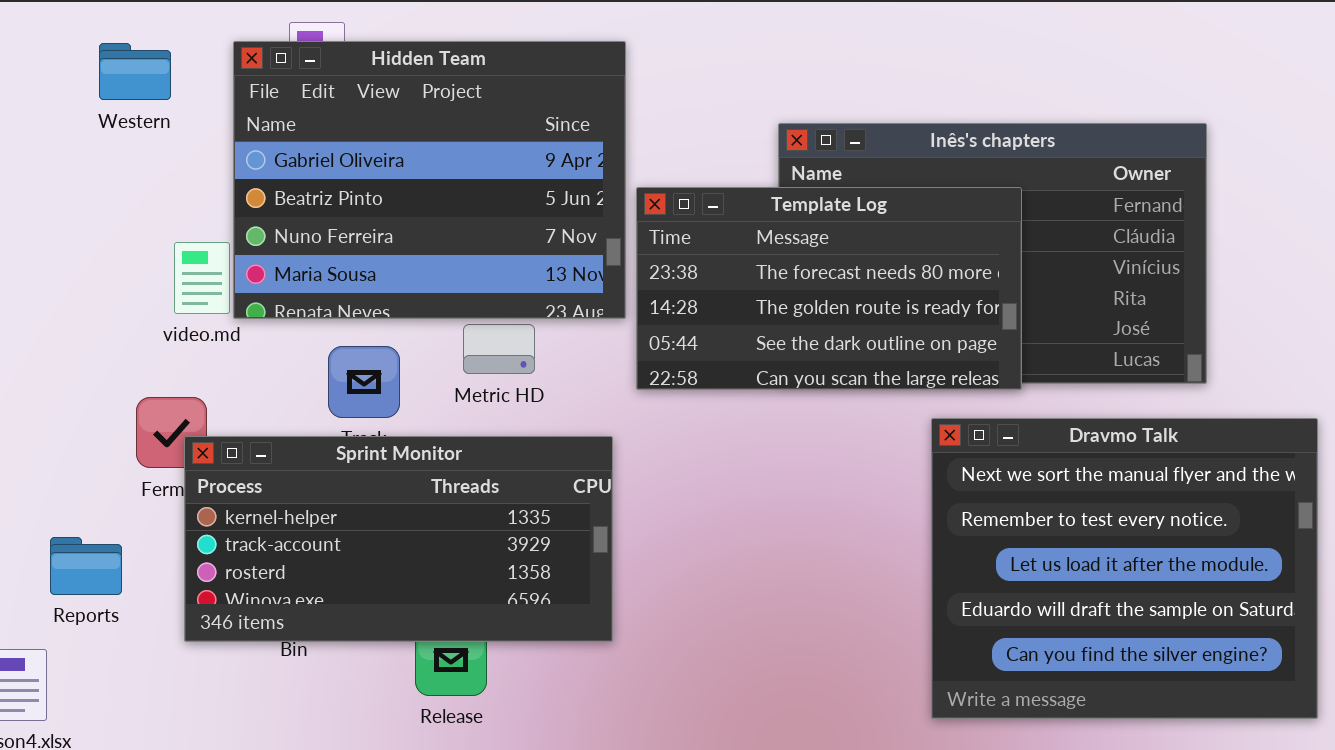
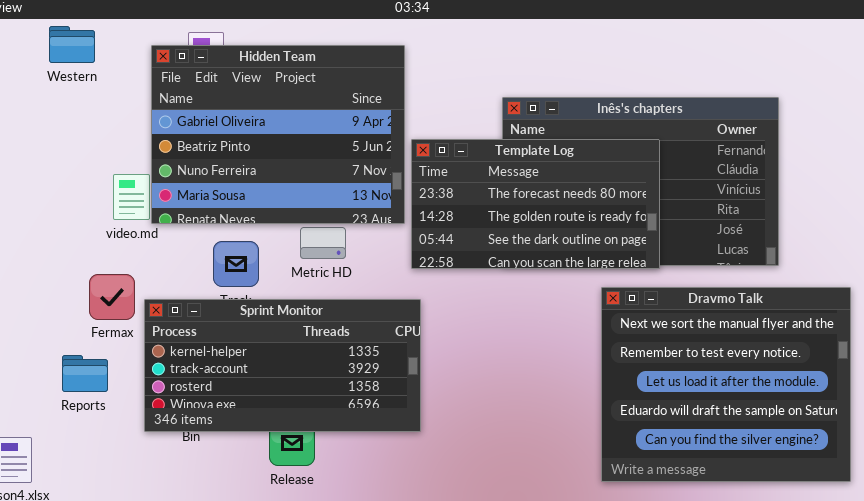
Western: [99,43,171,100] -> [49,26,95,63], moved
Sprint Monitor: [184,436,613,642] -> [144,299,421,432], moved
Reports: [50,537,122,595] -> [62,355,108,392], moved

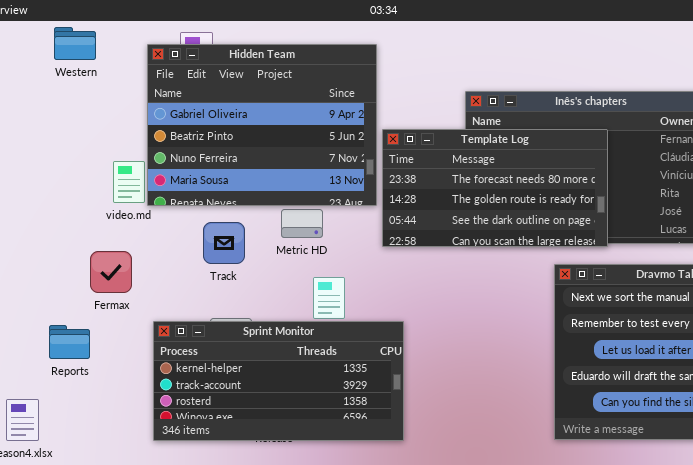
Sprint Monitor: [144,299,421,432] -> [153,321,404,441], moved
Reports: [62,355,108,392] -> [49,325,90,359], moved

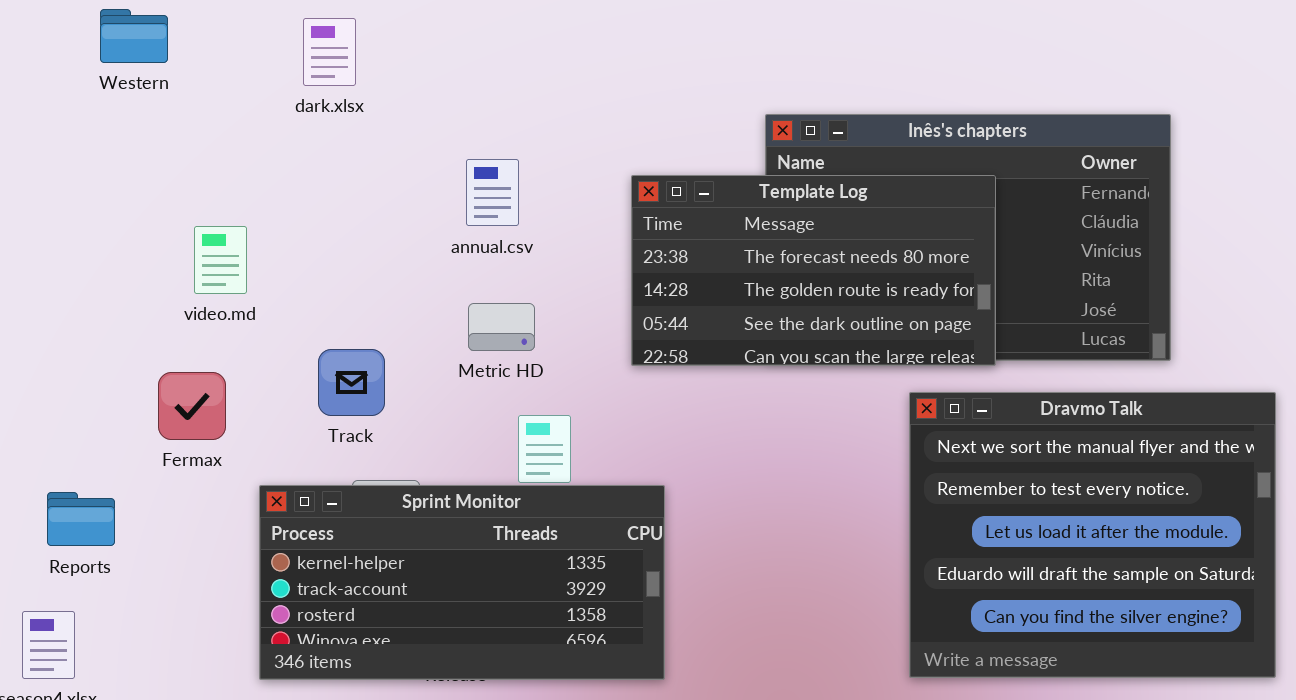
Hidden Team: [147,44,377,206] -> none, closed
Track: [203,222,245,264] -> [318,349,385,416], moved
Reports: [49,325,90,359] -> [47,492,115,546], moved

